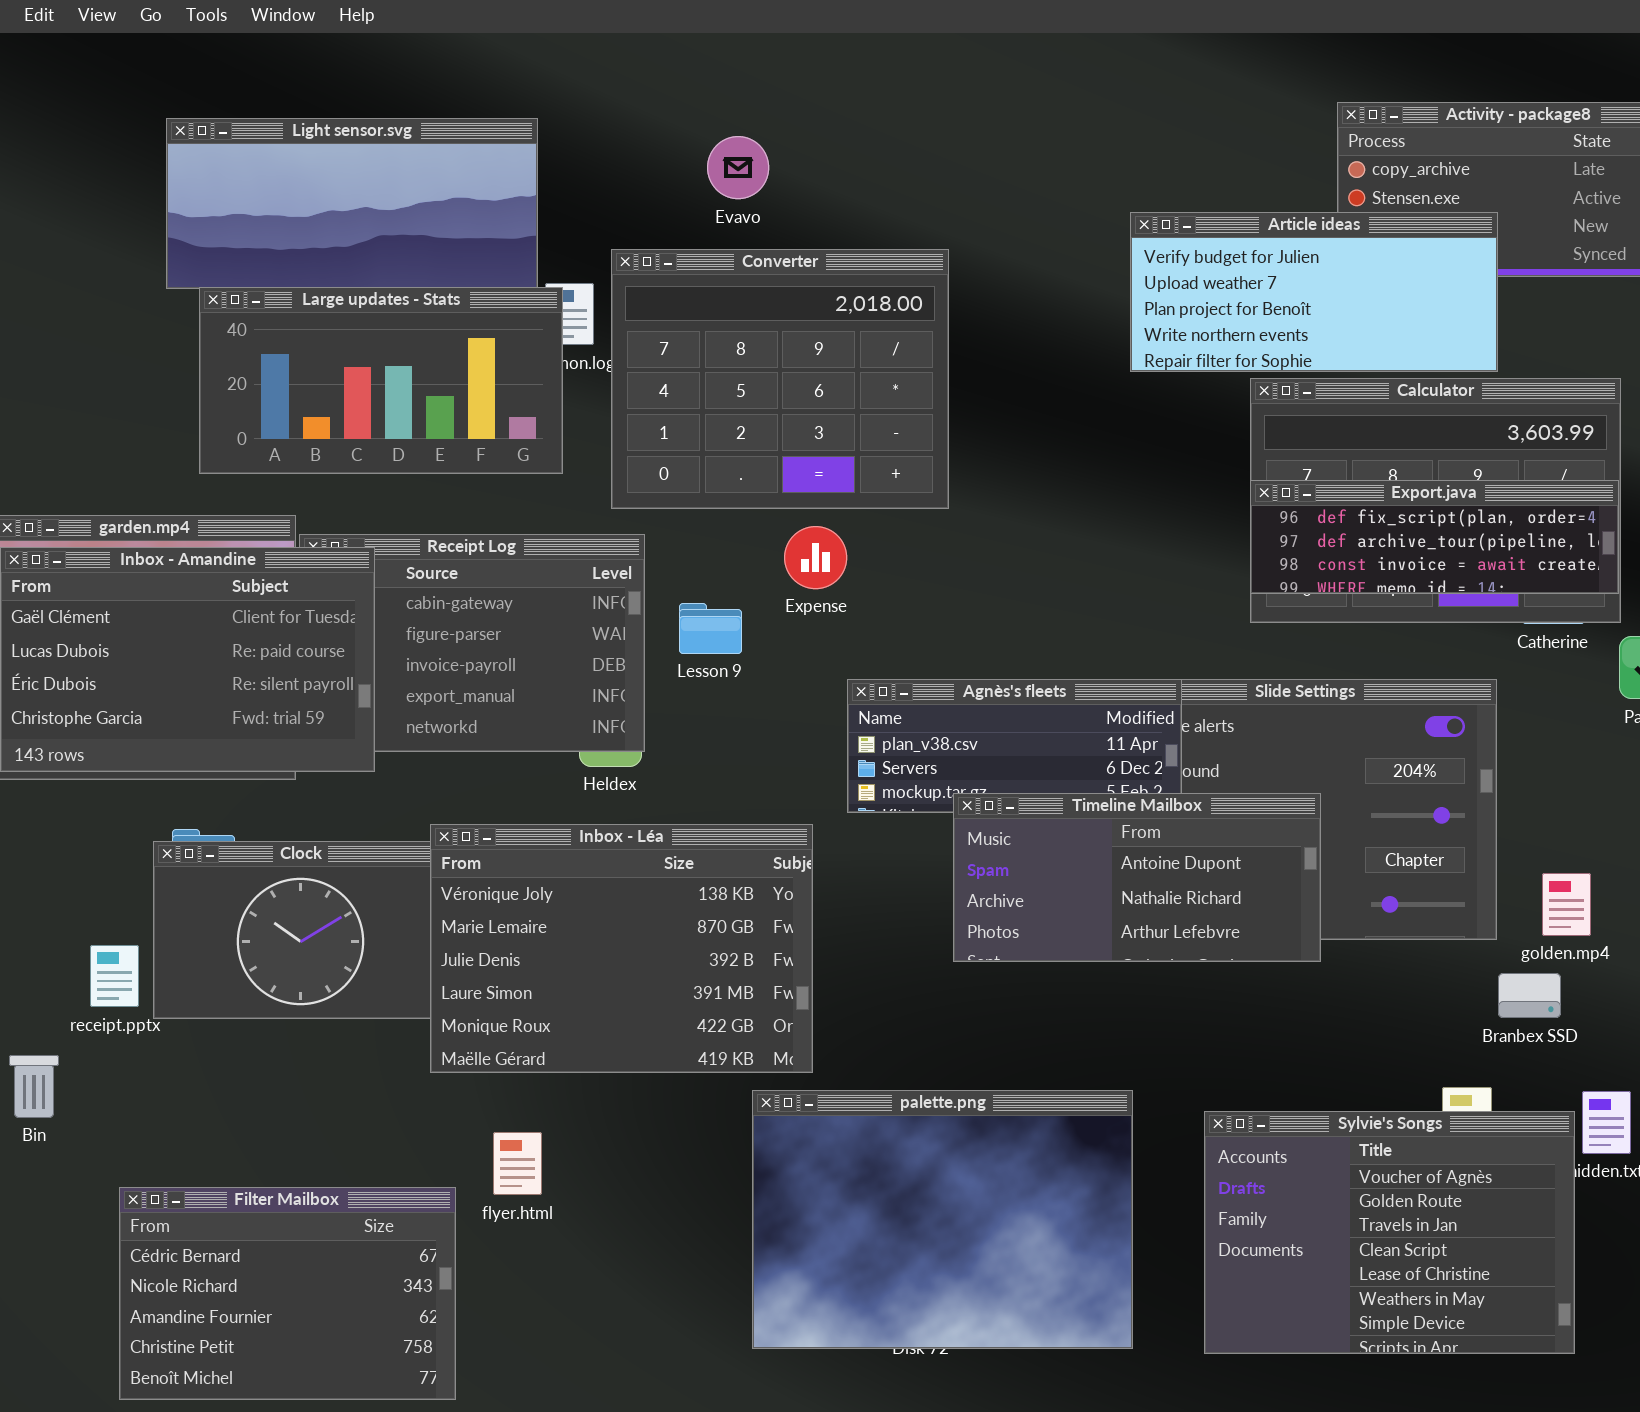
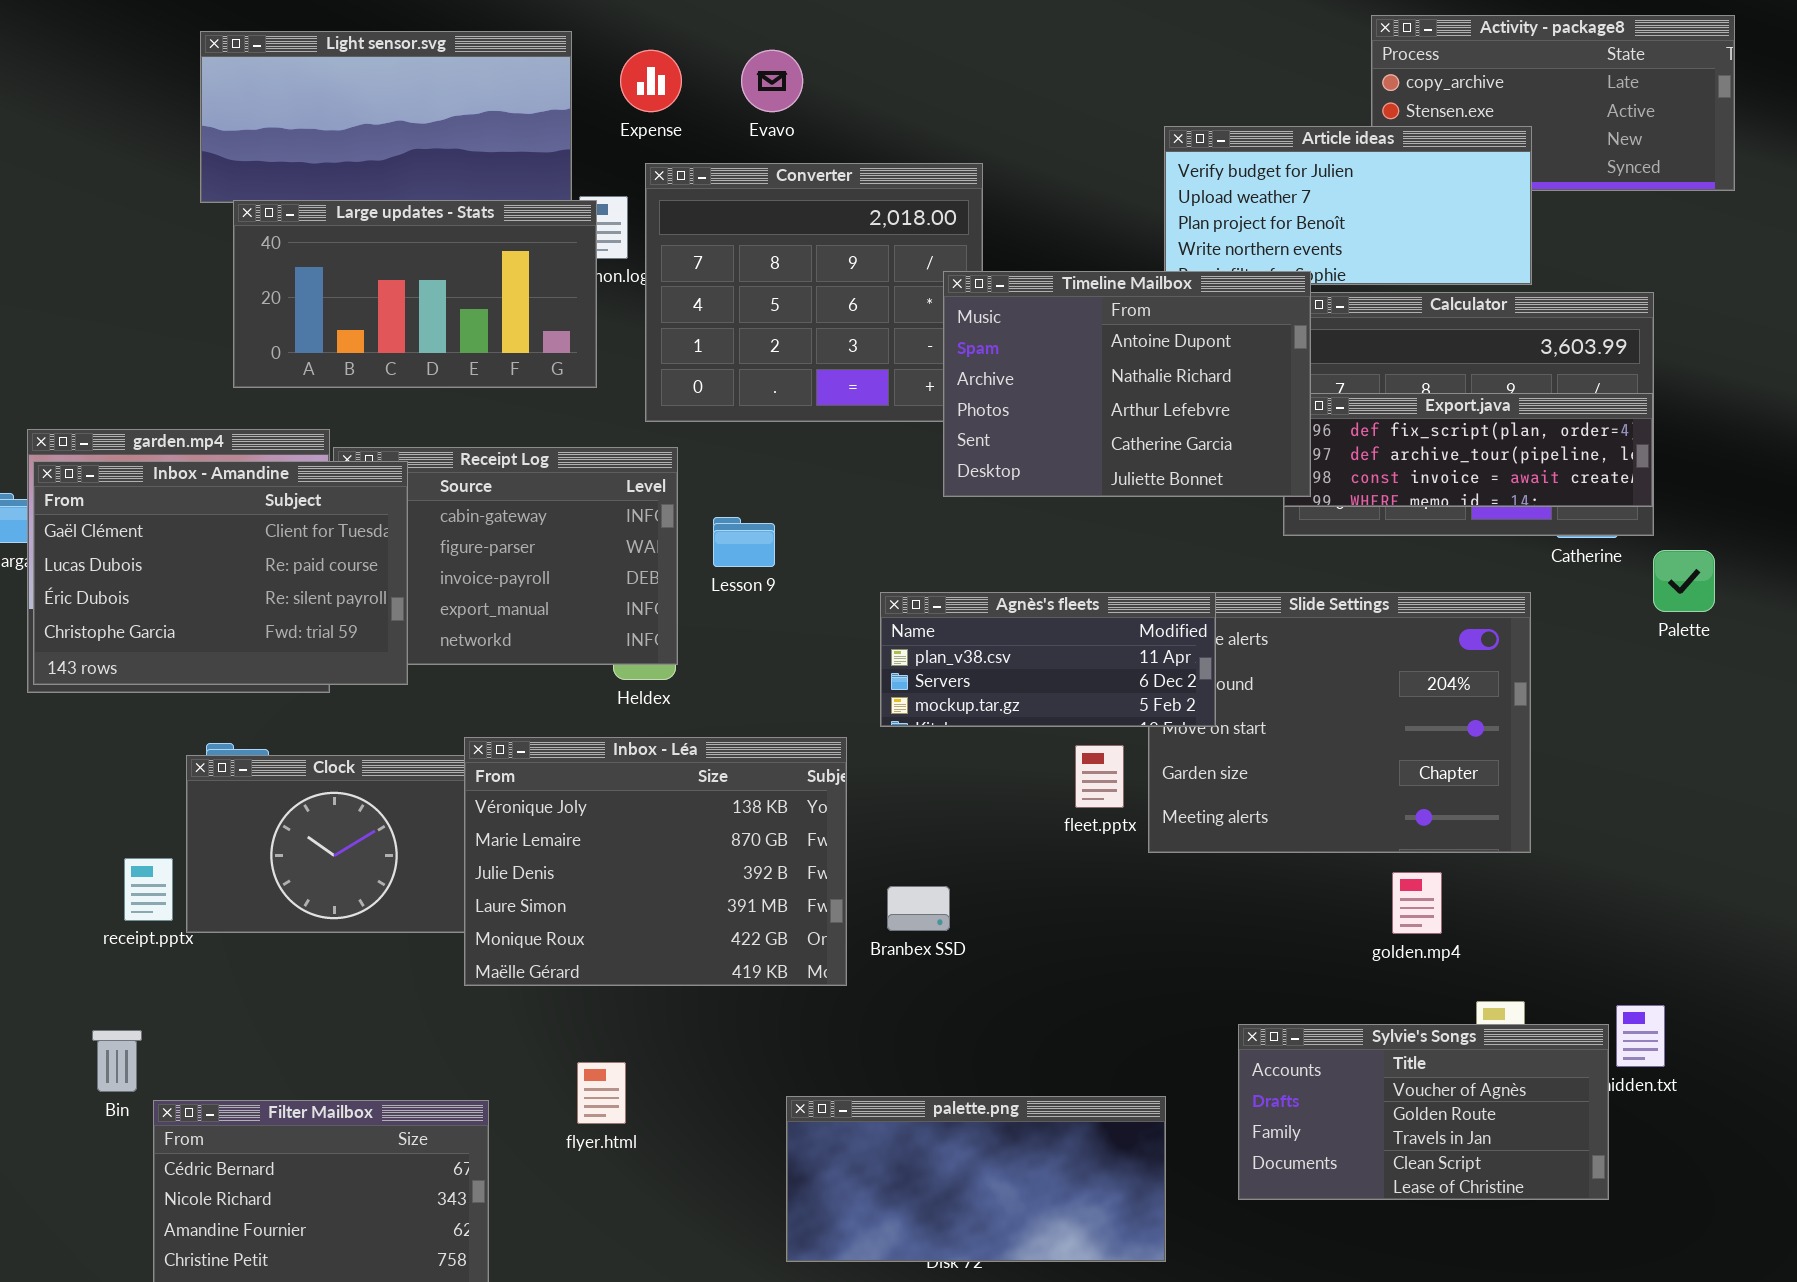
Expense: [784,526,847,589] -> [620,50,682,112], moved
Timeline Mailbox: [953,793,1321,962] -> [943,271,1311,497], moved, resized
golden.mp4: [1542,873,1591,936] -> [1392,872,1442,934], moved
Branbex SSD: [1498,973,1561,1018] -> [887,886,950,931], moved
Bin: [9,1055,59,1118] -> [92,1030,142,1092], moved
palette.png: [752,1090,1133,1349] -> [786,1096,1166,1262], resized
Sylvie's Songs: [1204,1111,1575,1354] -> [1238,1024,1609,1200], resized
flyer.html: [493,1132,542,1195] -> [577,1062,626,1124], moved

